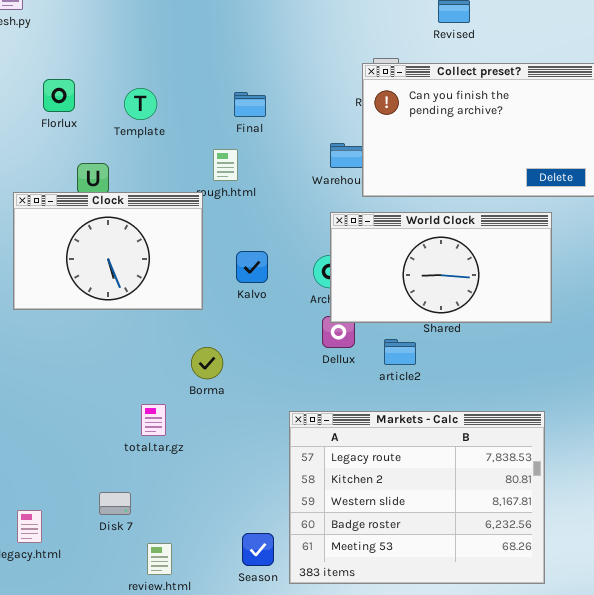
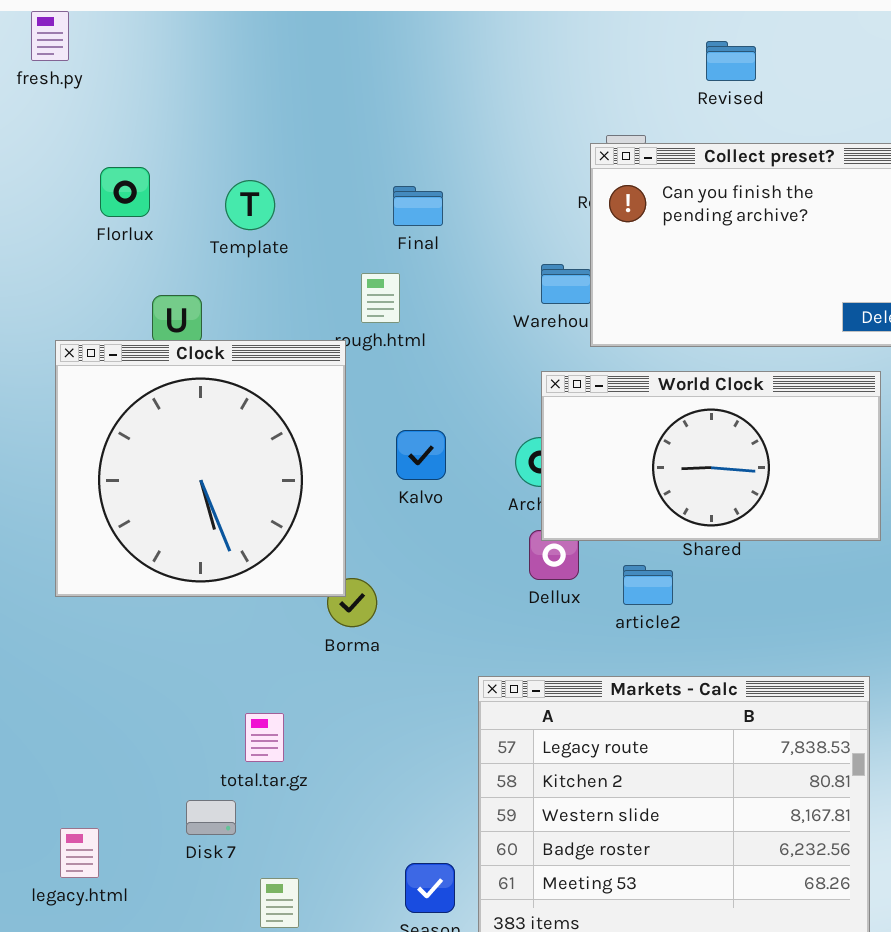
Clock: [13,192,203,310] -> [55,340,346,597], resized
total.tar.gz: [141,404,166,436] -> [245,713,284,762], moved

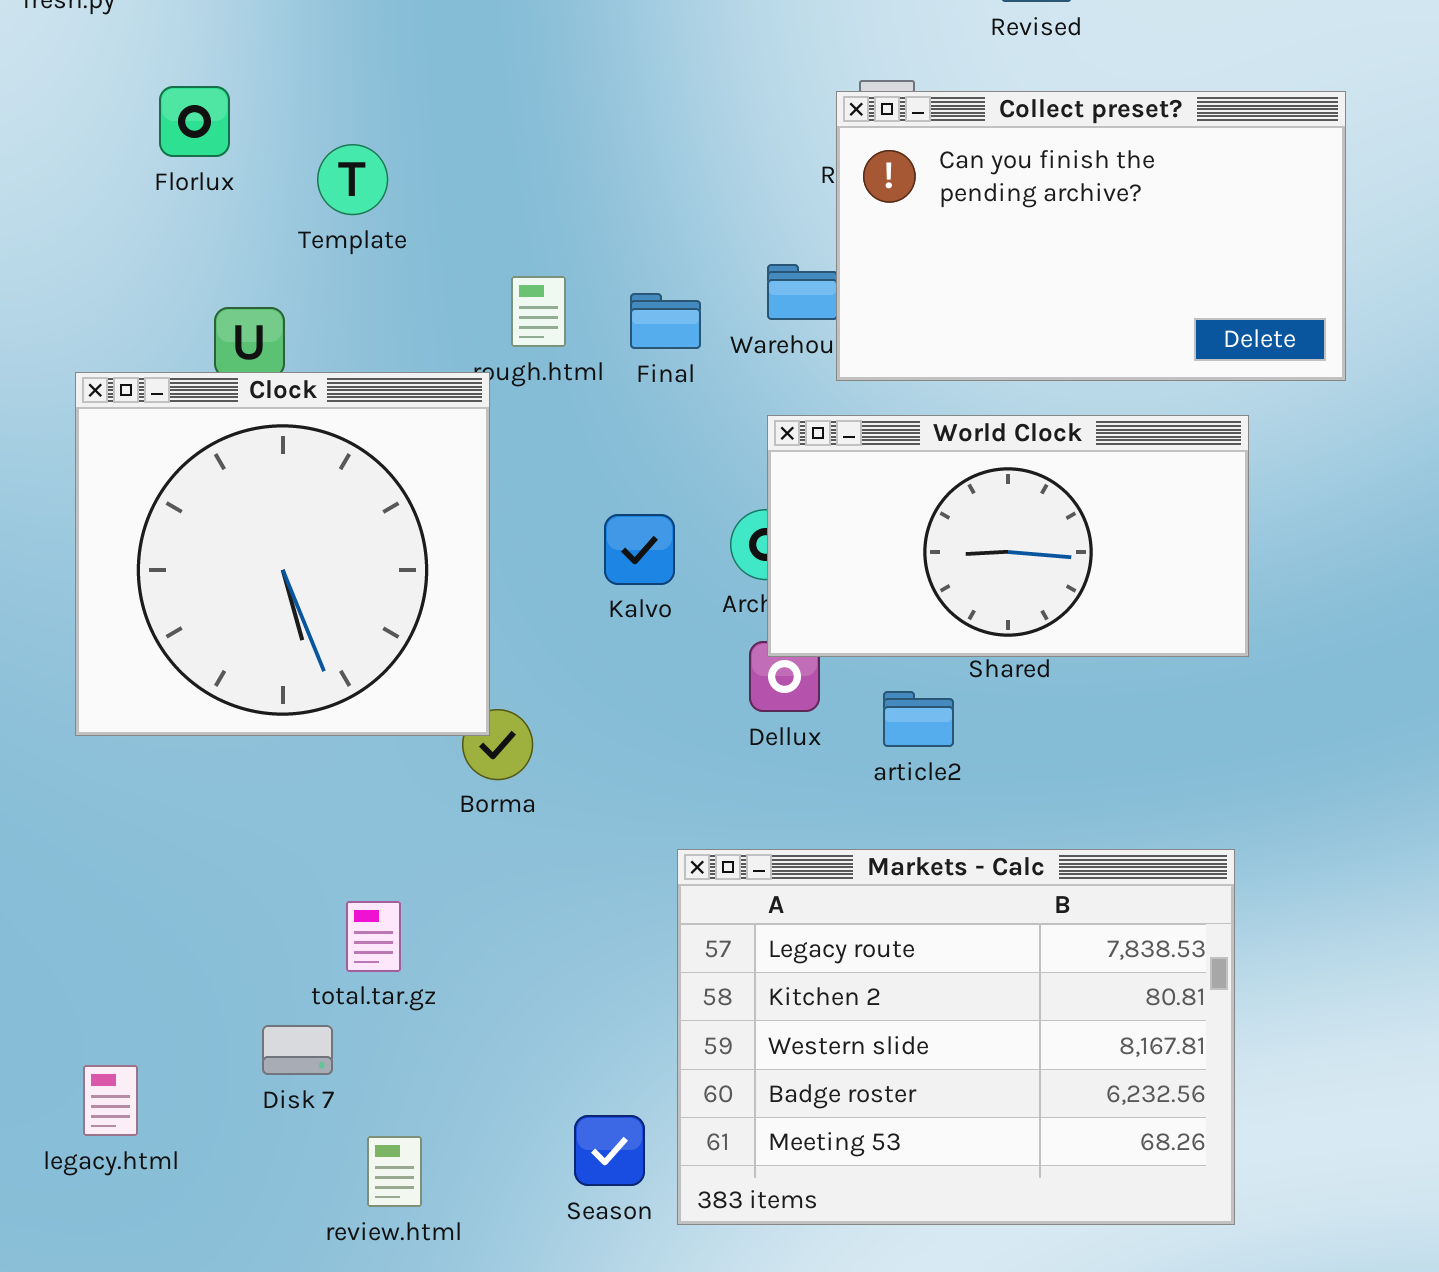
Florlux: [100,167,150,217] -> [159,86,230,157], moved
Final: [393,186,443,226] -> [630,293,701,349], moved
Kalvo: [396,430,446,480] -> [604,514,675,585], moved

